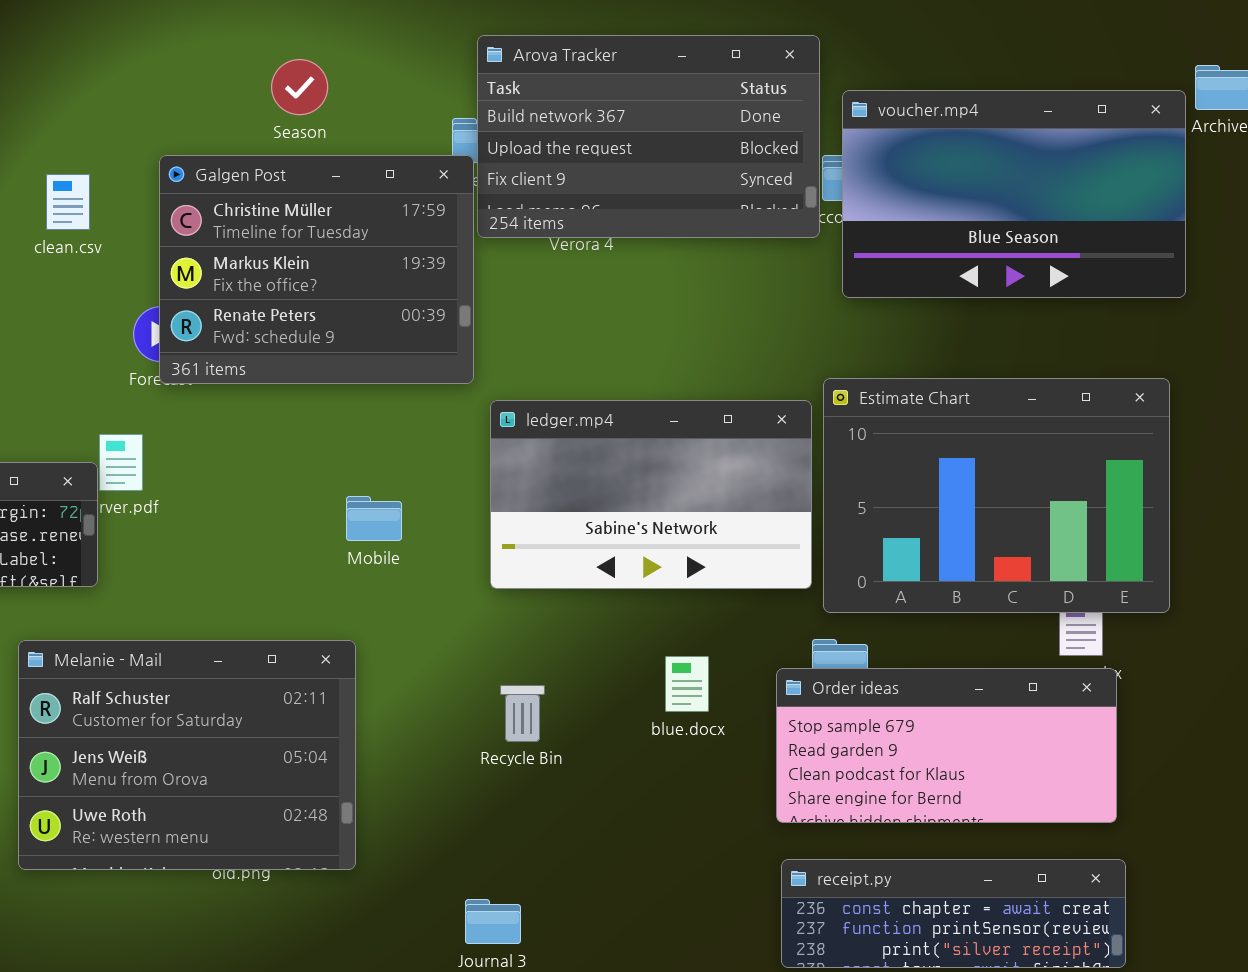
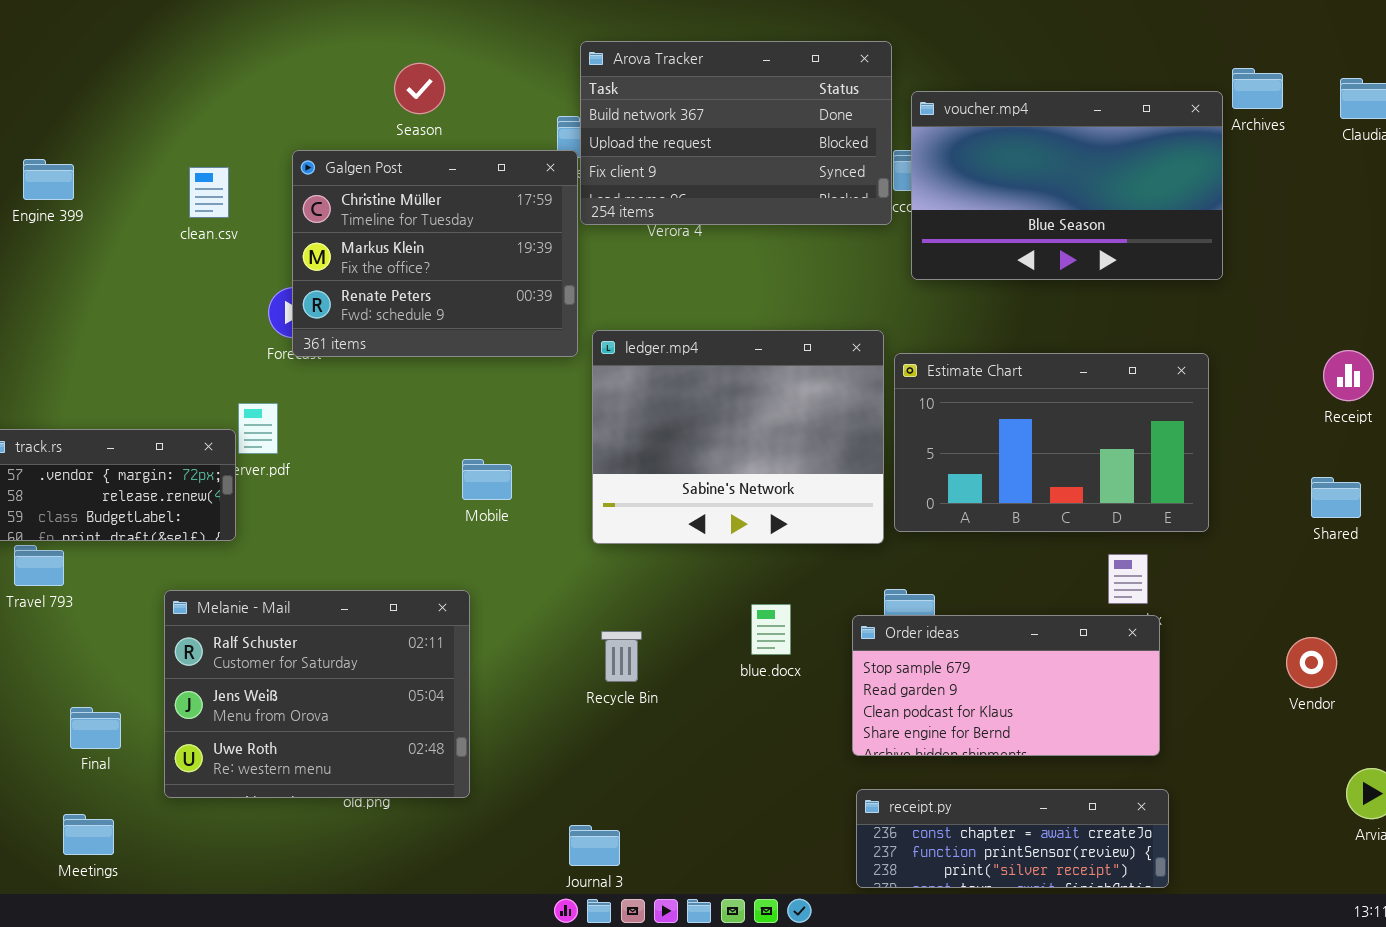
Estimate Chart: [823,378,1170,613] -> [894,353,1209,532], resized
ledger.mp4: [490,400,812,589] -> [592,330,884,544], resized

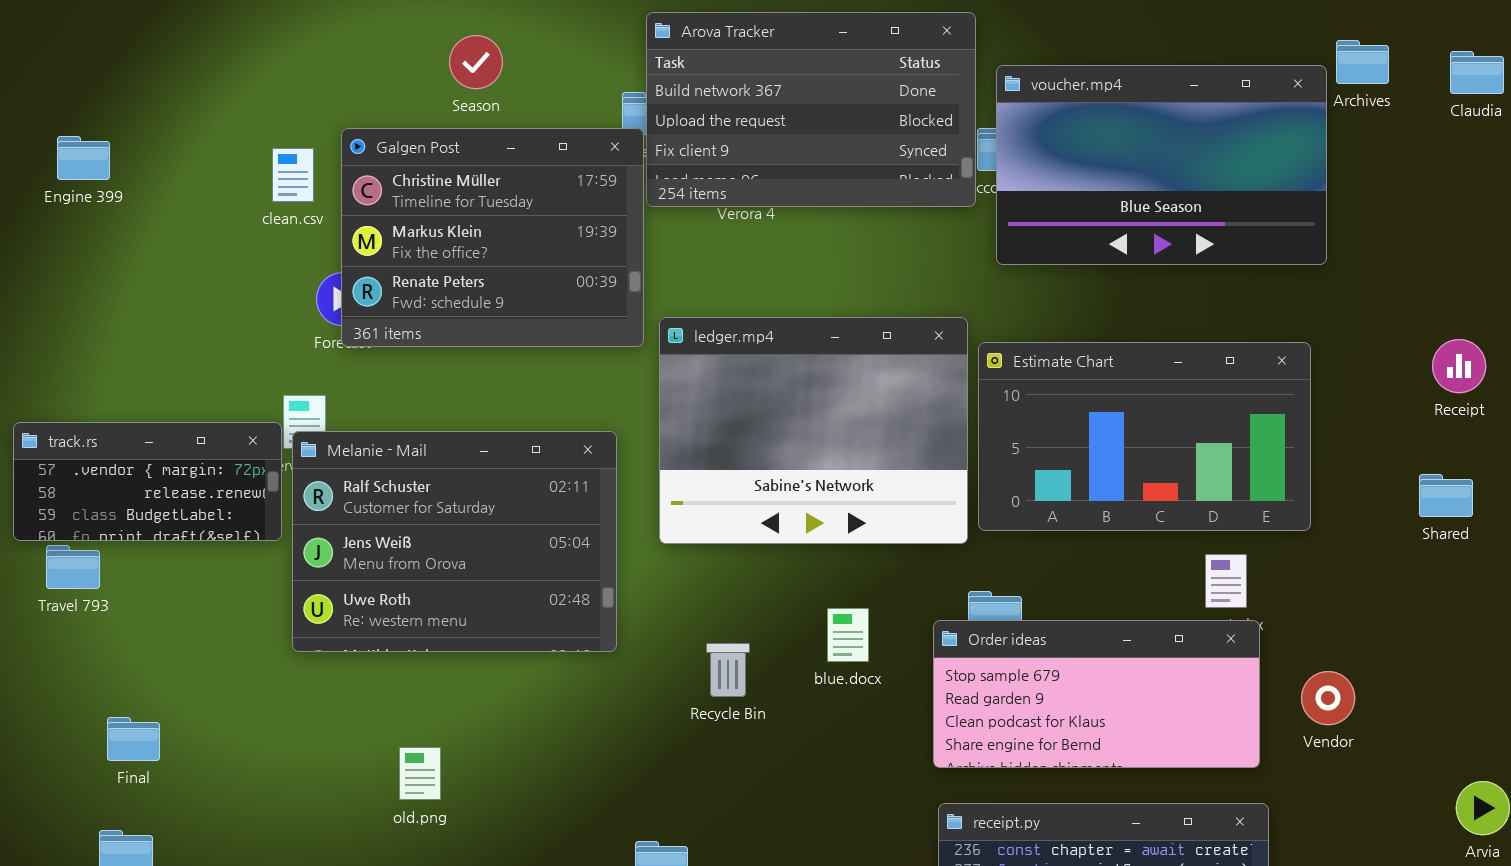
clean.csv: [189,167,229,218] -> [272,148,314,202], moved
Melanie - Mail: [164,590,470,798] -> [292,431,617,652], moved
Recycle Bin: [601,631,642,682] -> [706,643,750,697], moved
Vendor: [1286,637,1337,688] -> [1301,671,1355,725], moved

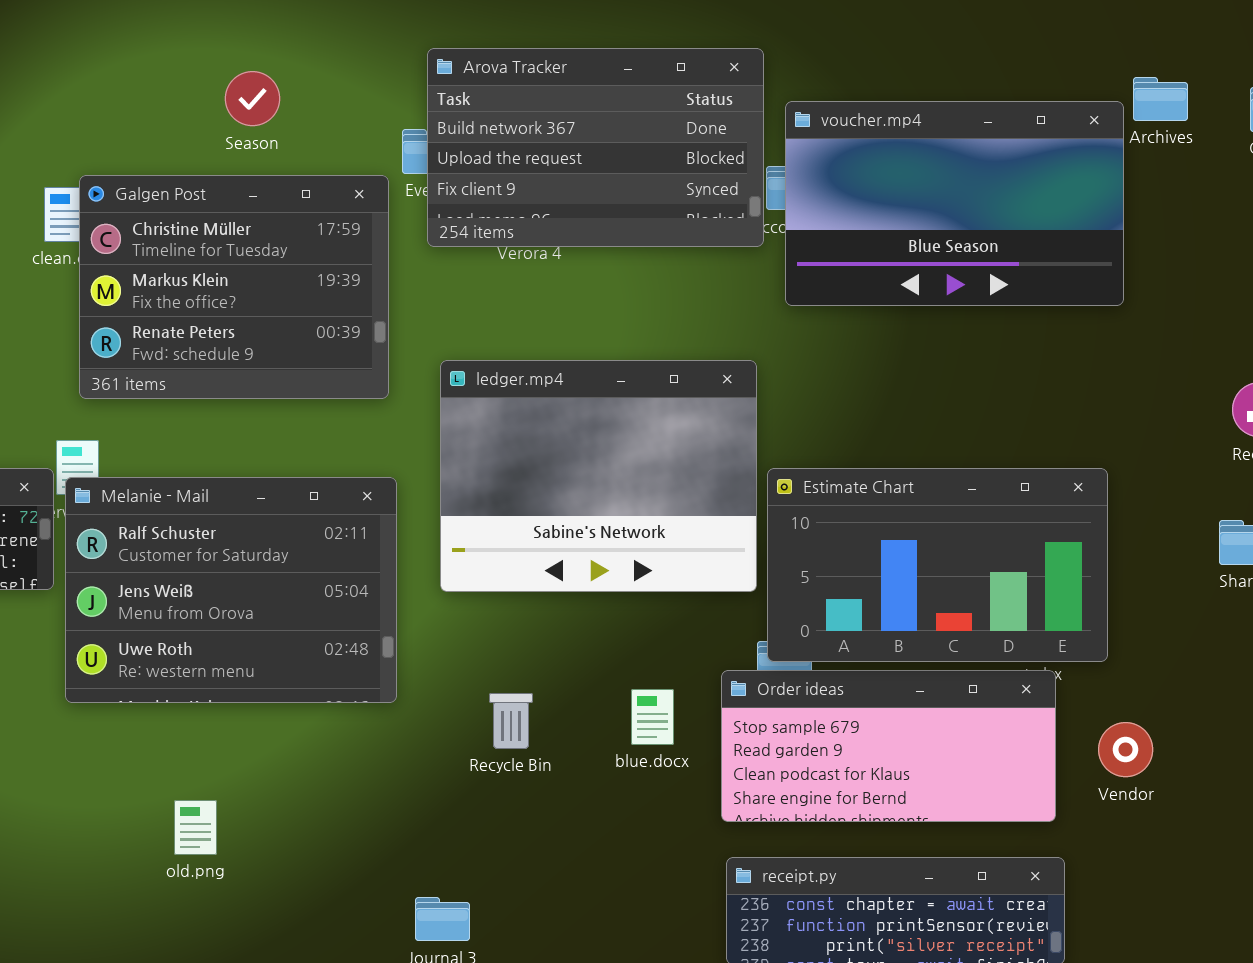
Galgen Post: [341,128,644,347] -> [79,175,389,399], moved
Estimate Chart: [978,342,1311,531] -> [767,468,1108,662], moved
blue.docx: [827,608,869,662] -> [631,689,674,745], moved

